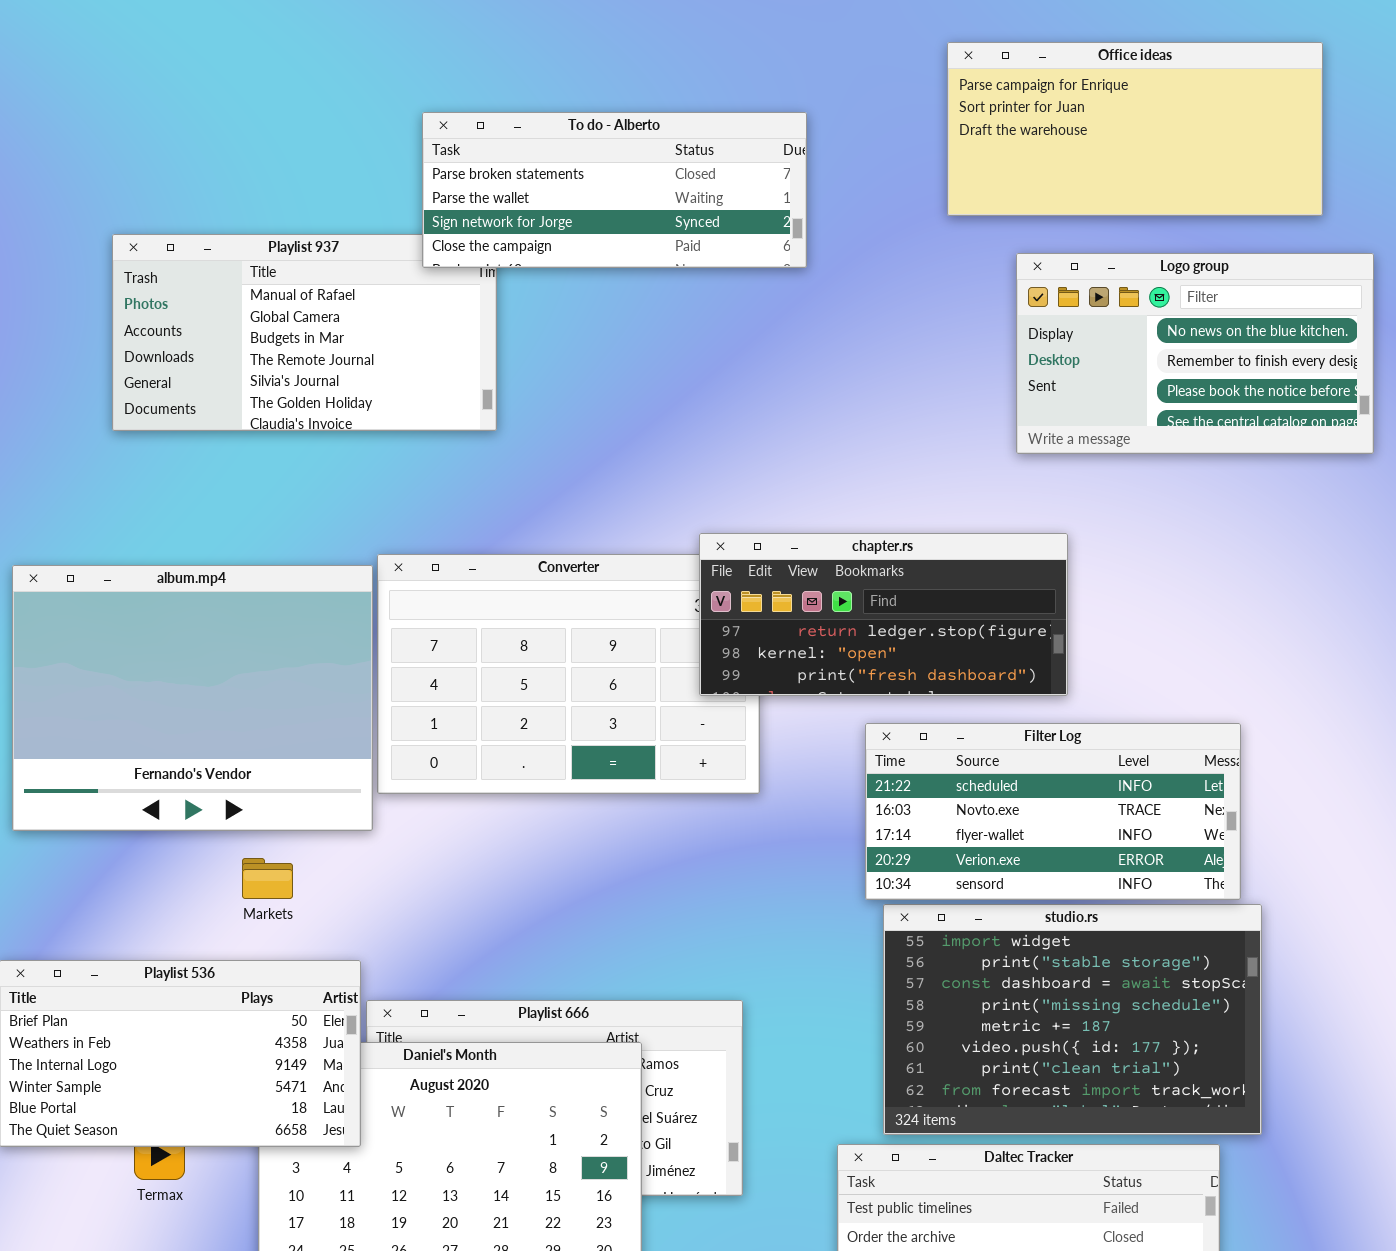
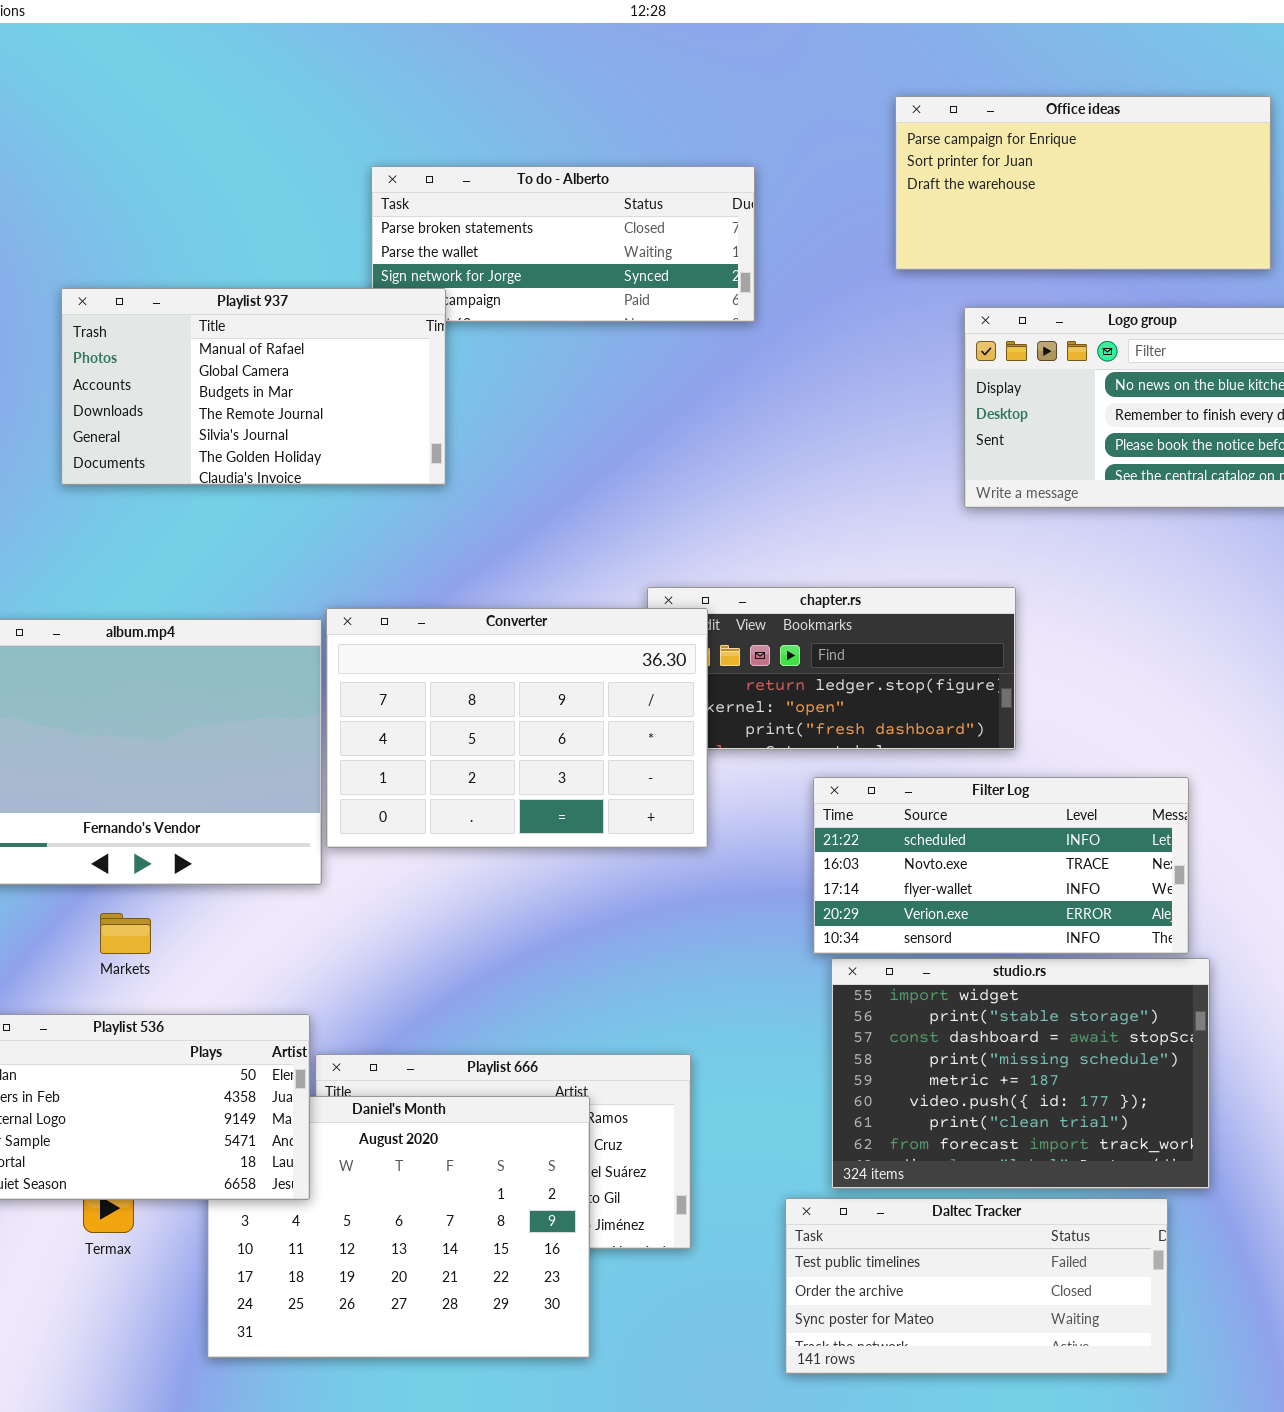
Playlist 937: [112,234,497,431] -> [61,288,446,485], raised
Converter: [377,554,760,794] -> [326,608,708,848], raised
Markets: [242,858,293,899] -> [100,913,151,954], moved

